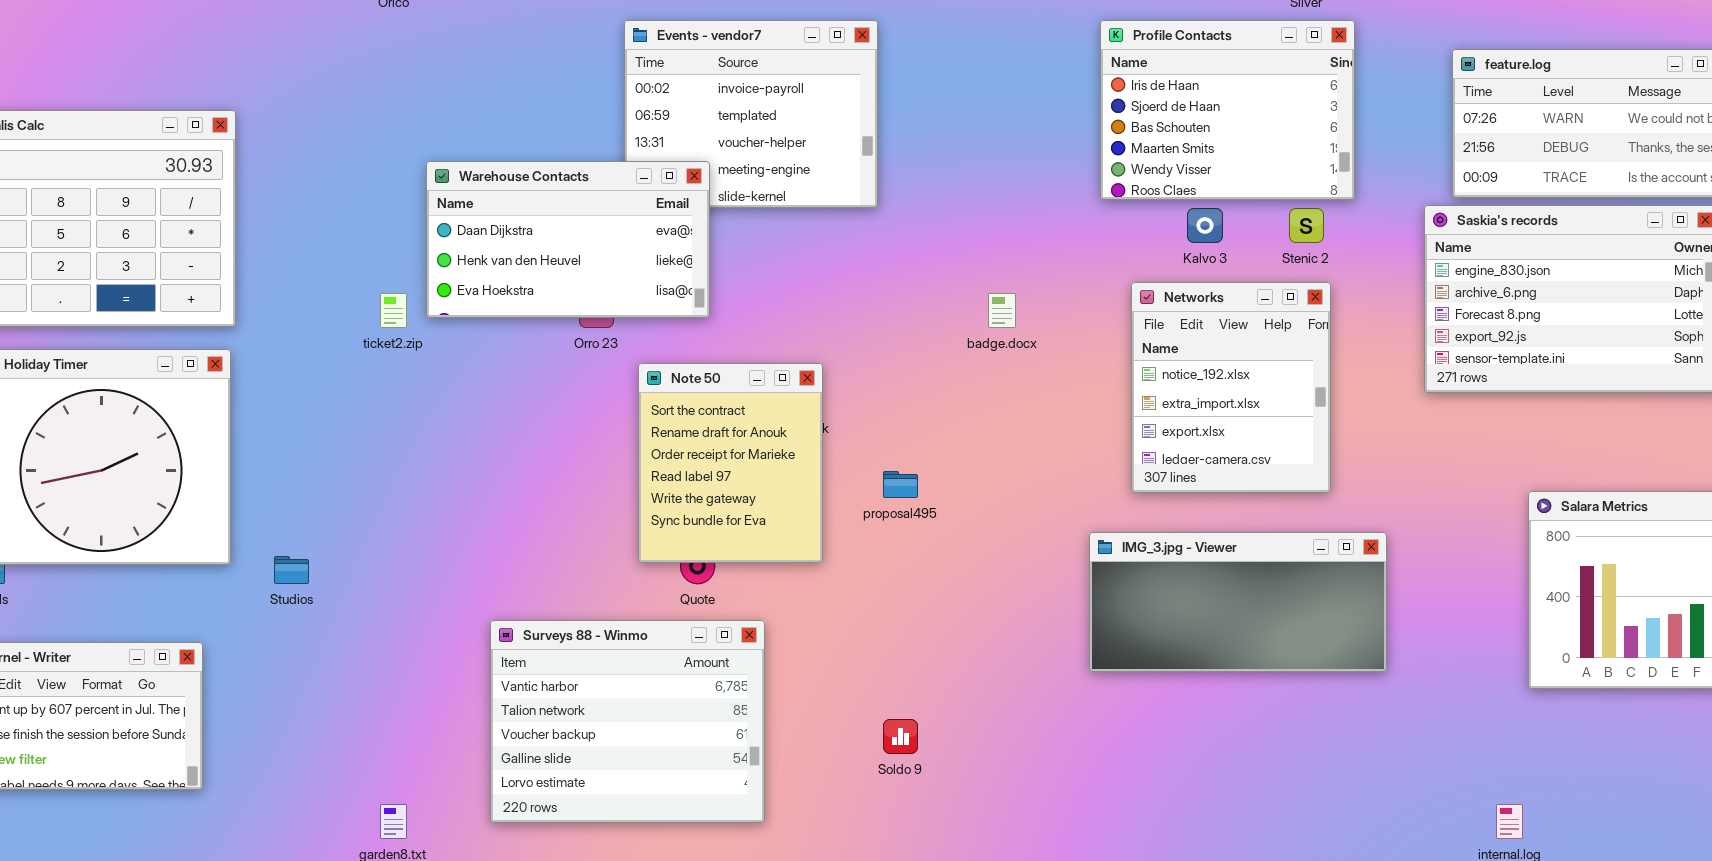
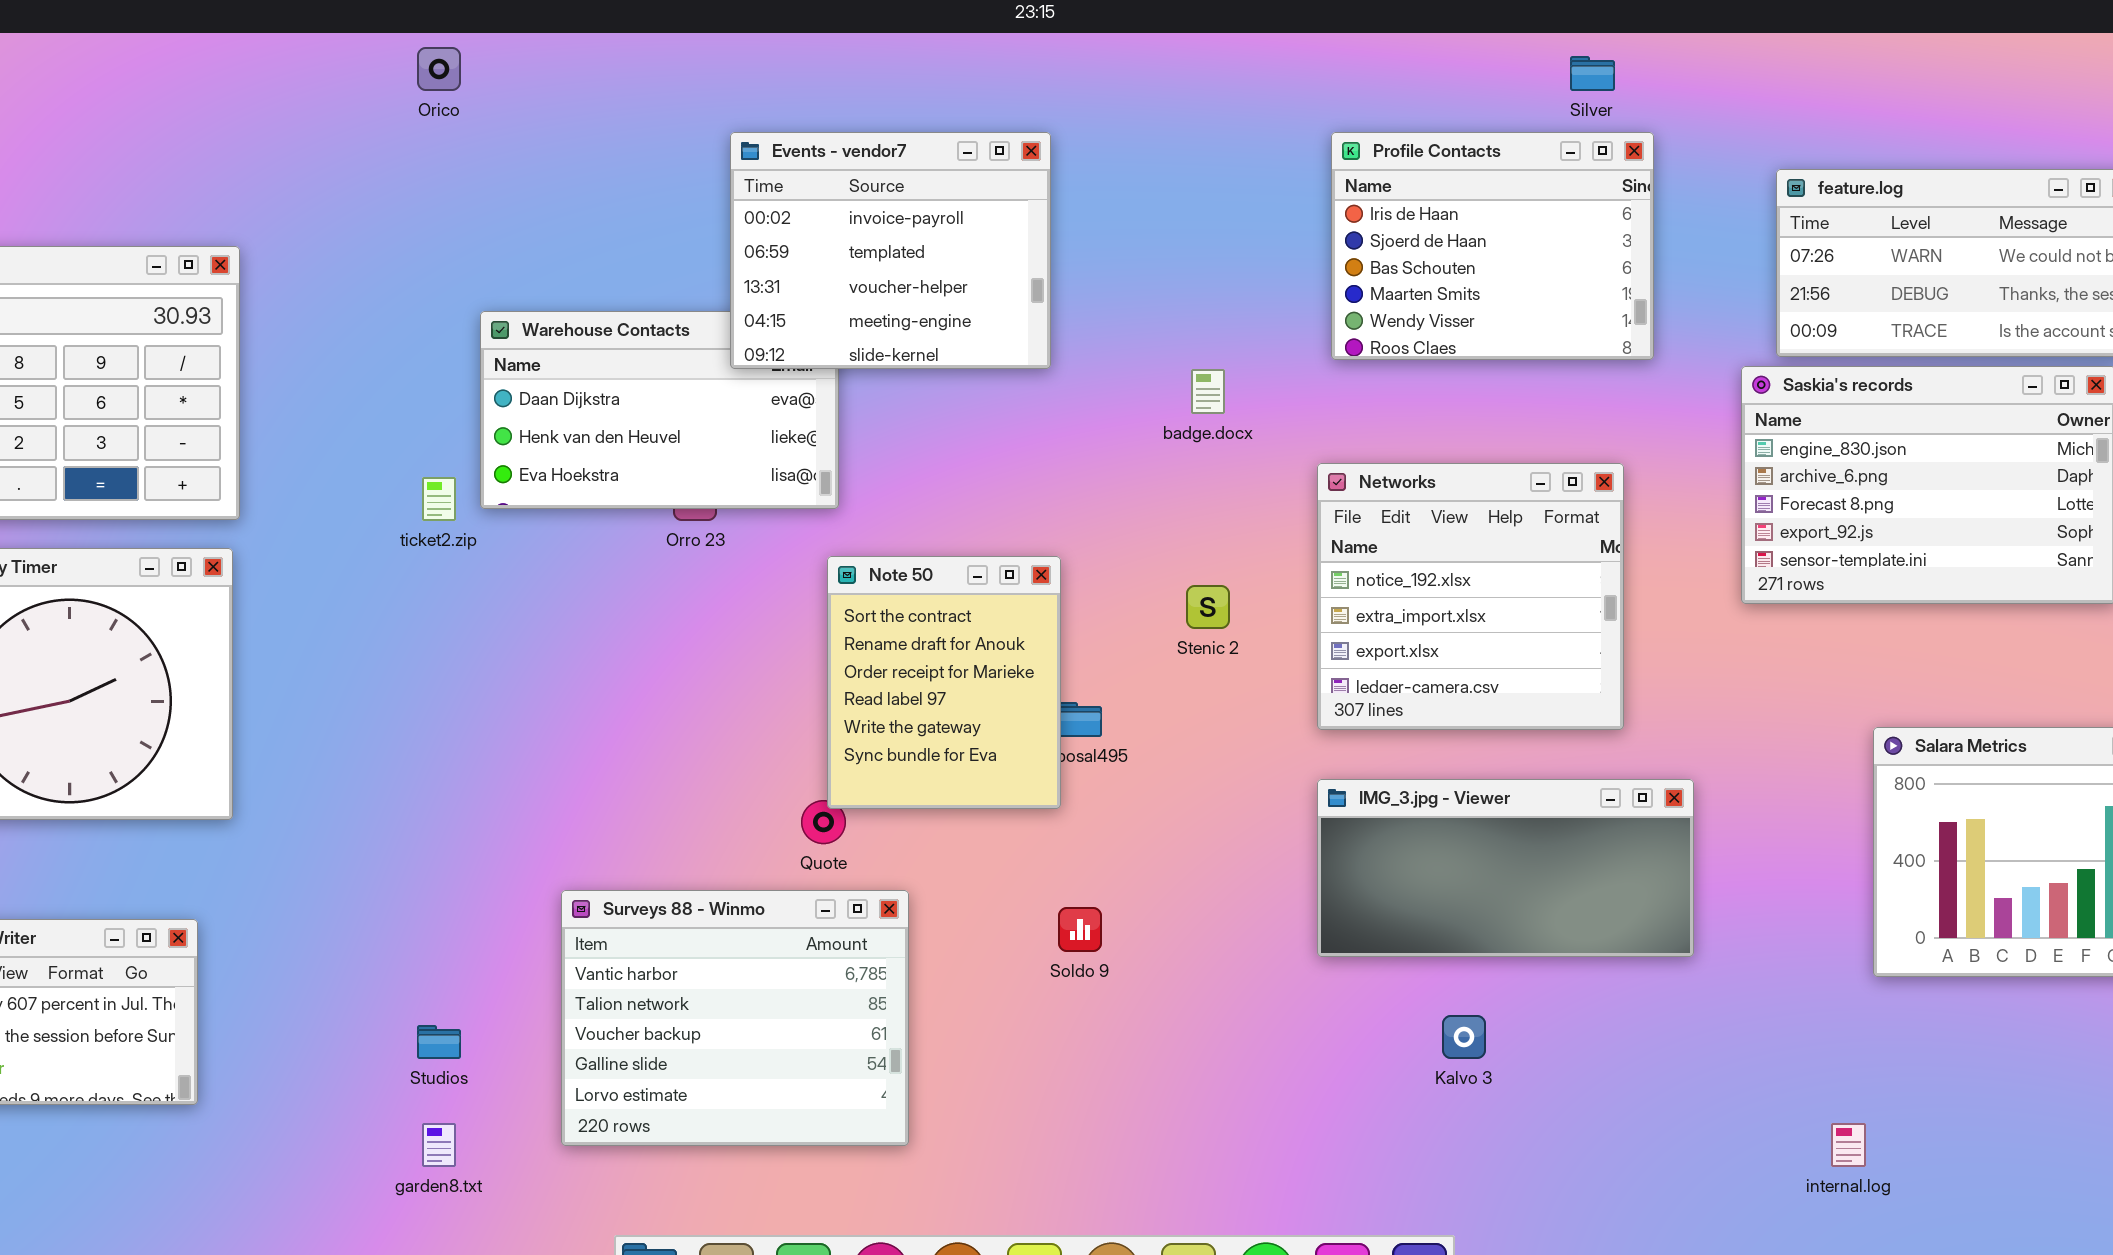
Events - vendor7: [624,20,878,208] -> [730,132,1051,369], raised
Kalvo 3: [1187,208,1223,243] -> [1442,1015,1486,1059], moved
Stenic 2: [1289,208,1324,243] -> [1186,585,1230,629], moved
Networks: [1131,282,1331,493] -> [1317,463,1624,730], resized
badge.docx: [988,293,1016,328] -> [1191,369,1225,414], moved
Note 50: [638,363,823,563] -> [827,556,1061,809], moved
Studios: [274,556,309,584] -> [417,1025,461,1059], moved
Soldo 9: [883,719,918,754] -> [1058,907,1102,952], moved

